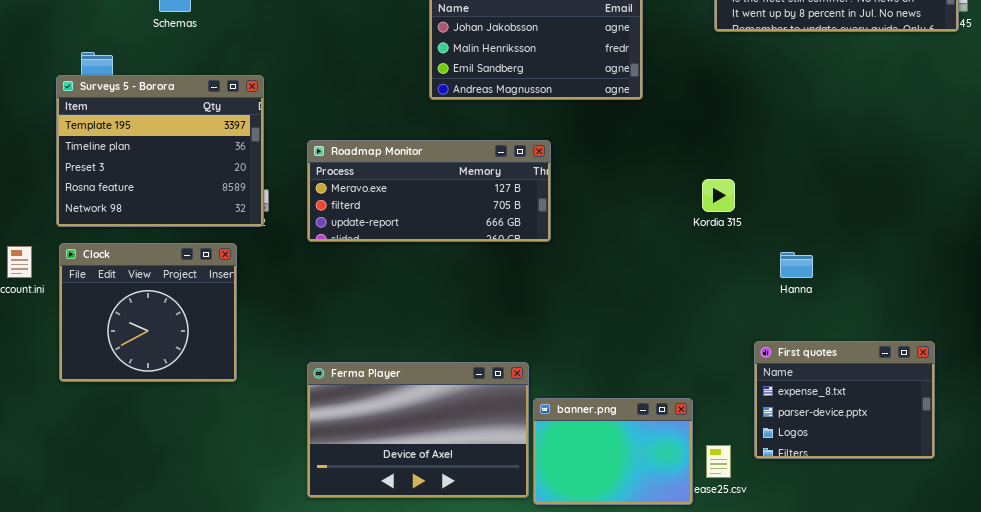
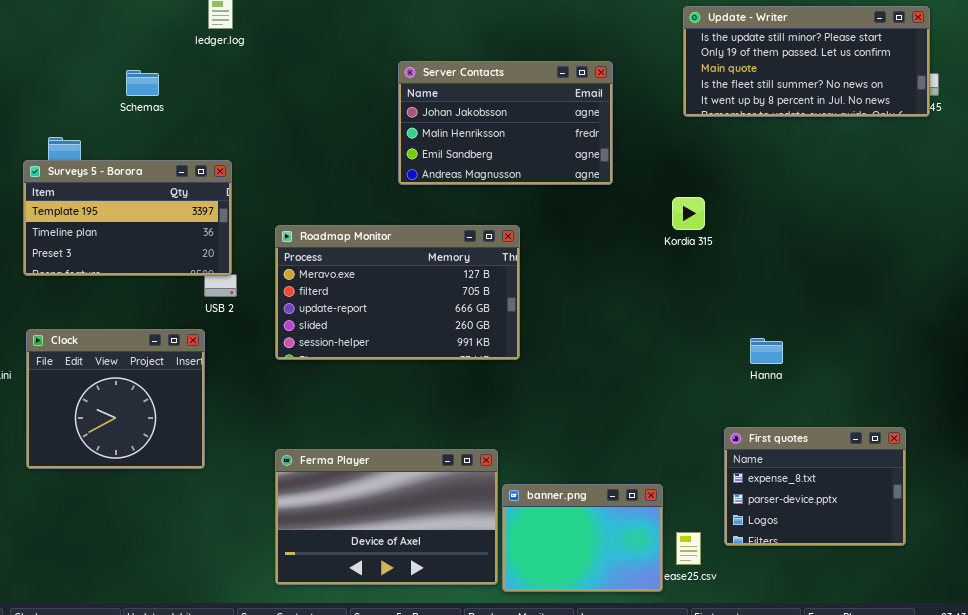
Surveys 5 - Borora: [56,75,264,227] -> [23,160,232,276], resized
Roadmap Monitor: [307,140,551,242] -> [275,225,520,360], resized
Kordia 315: [702,179,735,212] -> [672,197,705,230], moved

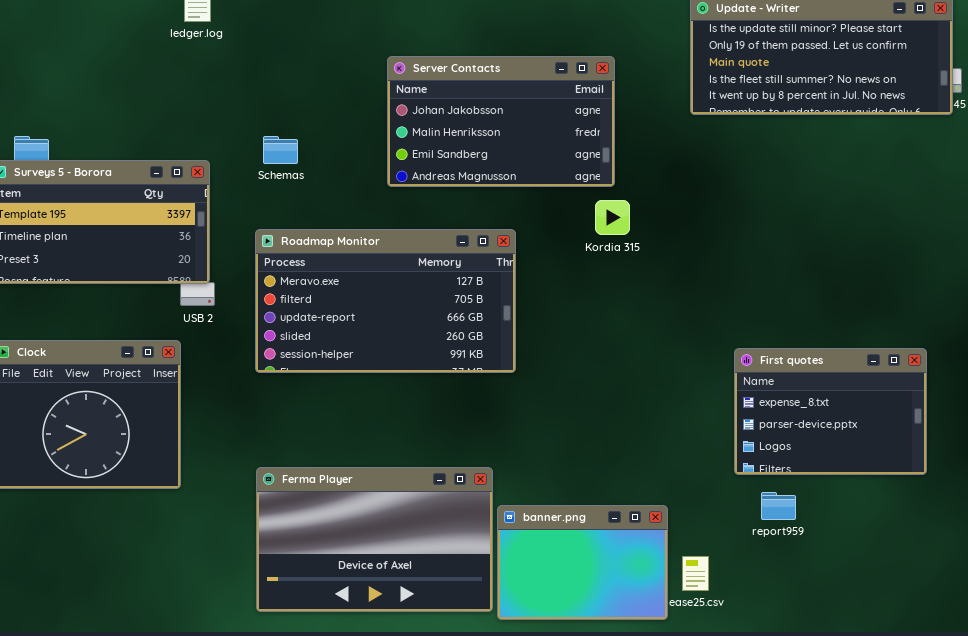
Schemas: [126,70,159,96] -> [263,136,298,164], moved
Kordia 315: [672,197,705,230] -> [595,200,630,235], moved
First quotes: [724,427,906,546] -> [734,348,927,475], moved

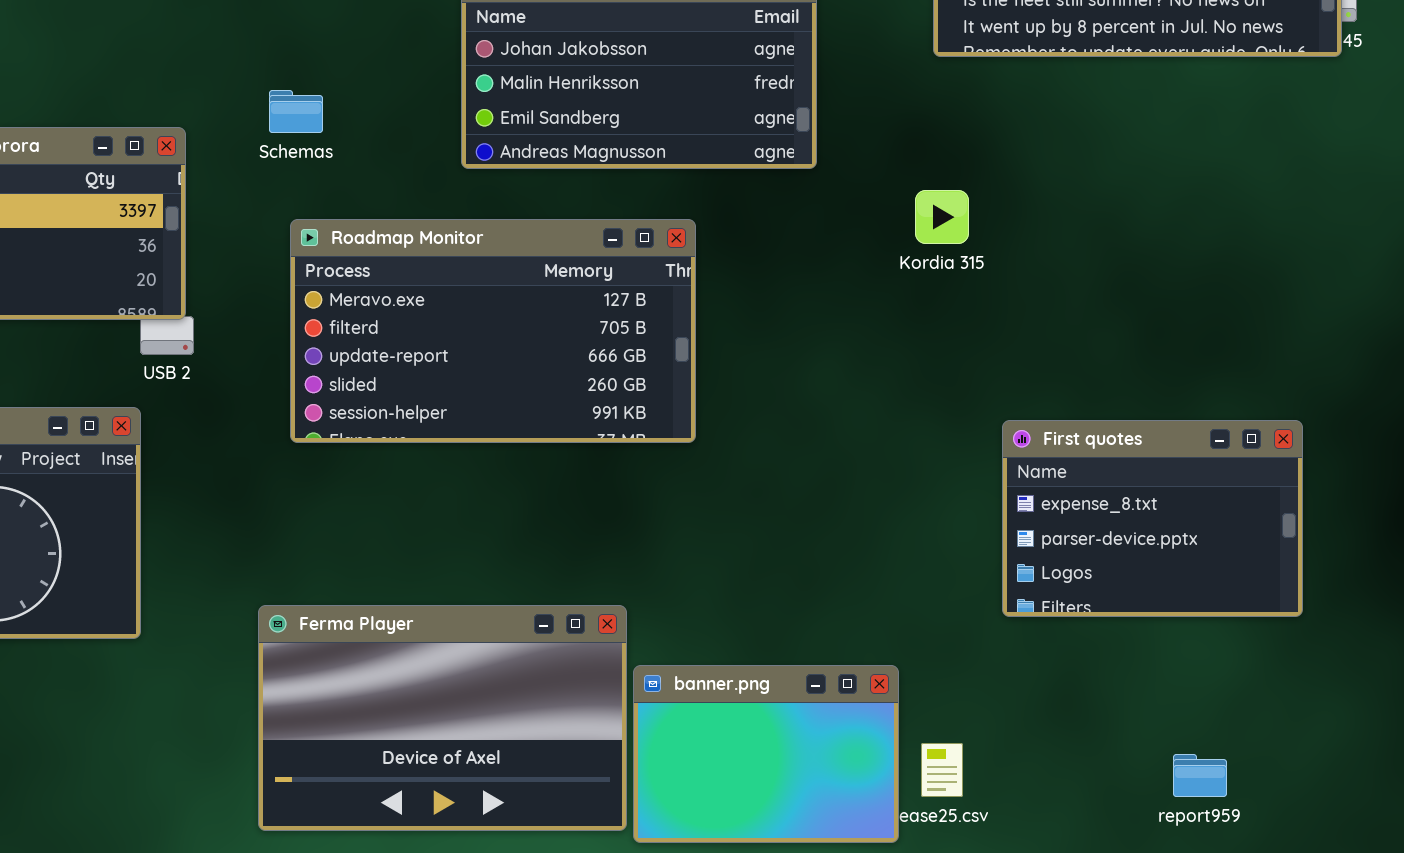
Kordia 315: [595,200,630,235] -> [915,190,969,244], moved
Roadmap Monitor: [255,229,516,373] -> [290,219,696,443], moved
report959: [761,492,796,520] -> [1173,754,1227,797], moved

